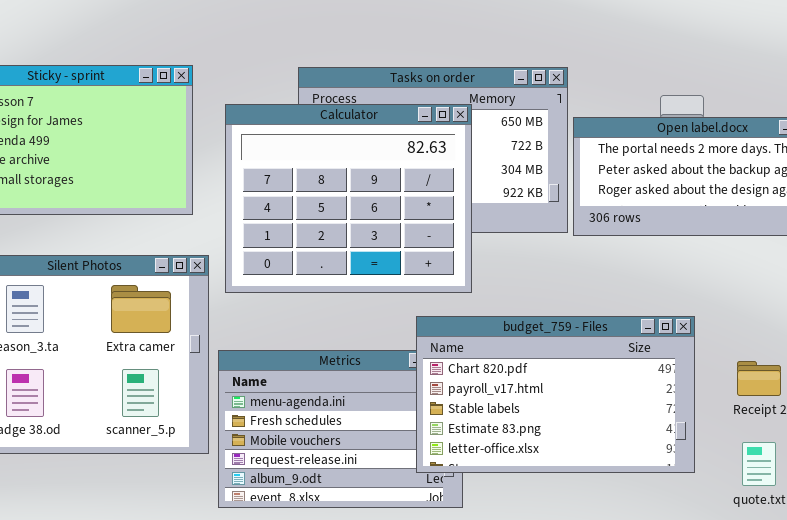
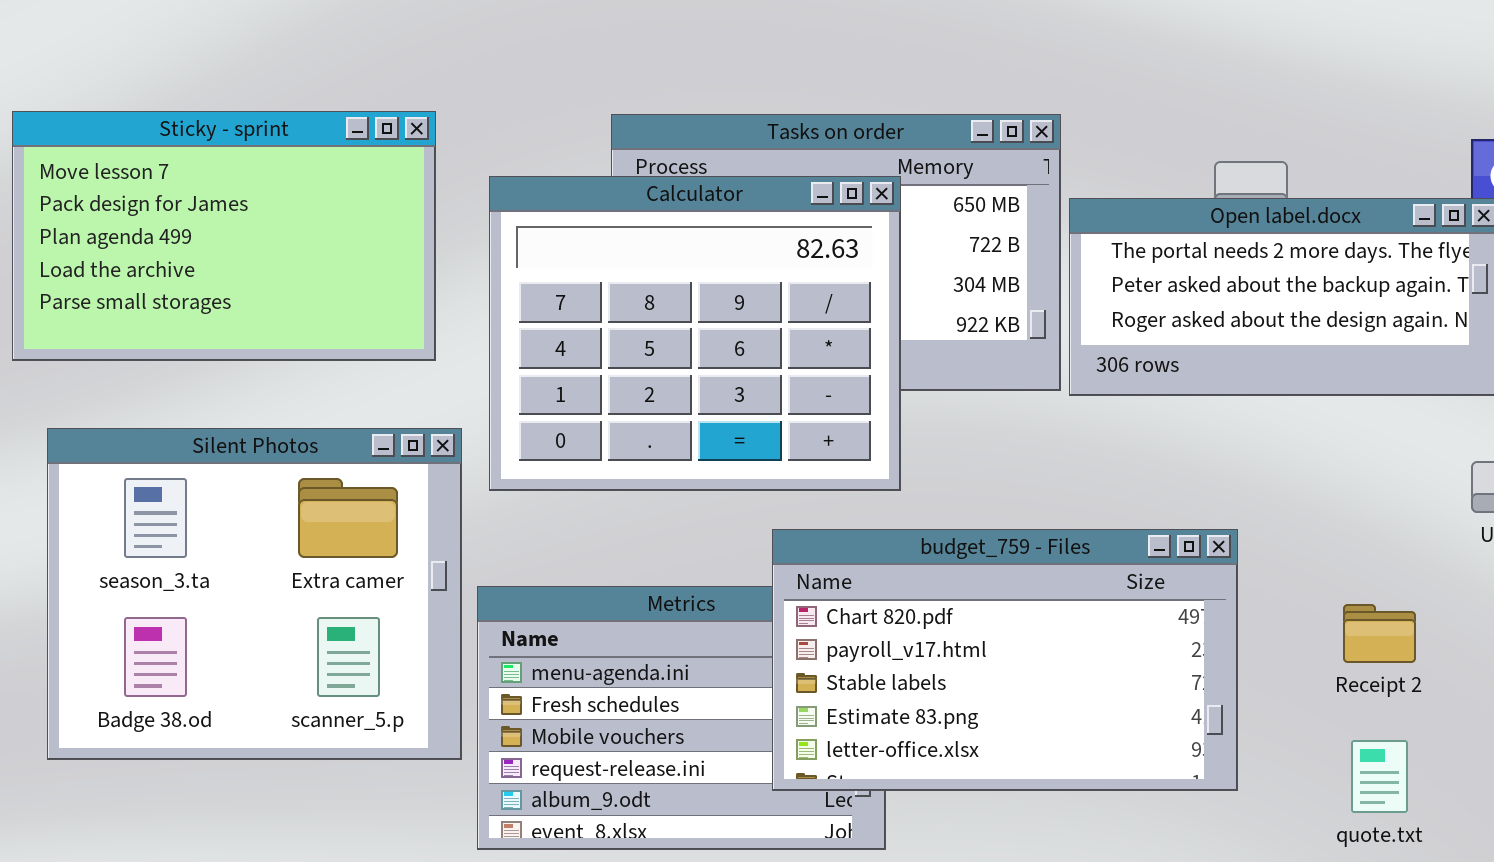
budget_759 - Files: [416,316,695,473] -> [772,529,1238,791], moved

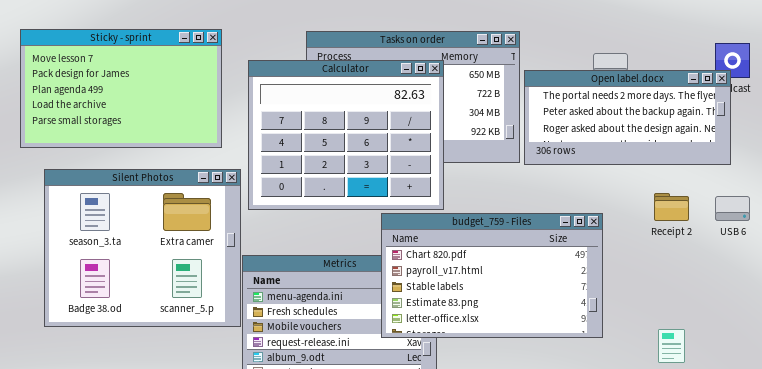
Silent Photos: [47,428,462,760] -> [44,169,241,327], moved
budget_759 - Files: [772,529,1238,791] -> [381,213,603,338], moved
Receipt 2: [1343,604,1416,663] -> [654,193,689,221], moved

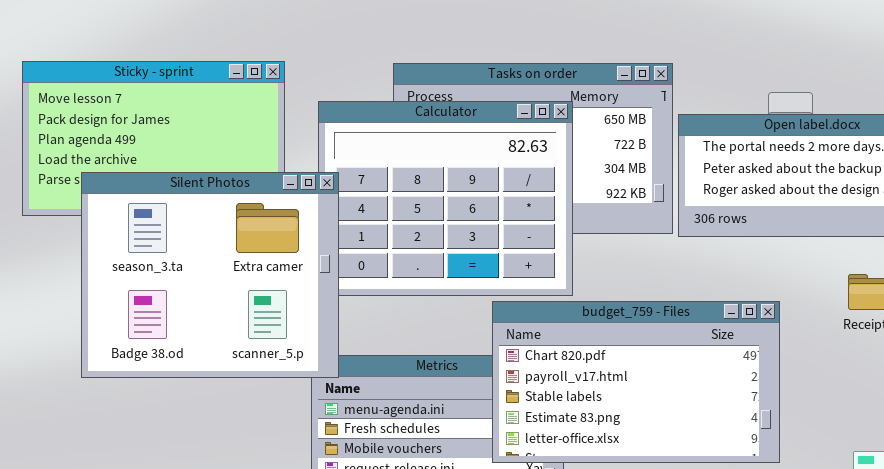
Silent Photos: [44,169,241,327] -> [81,172,339,378], moved

